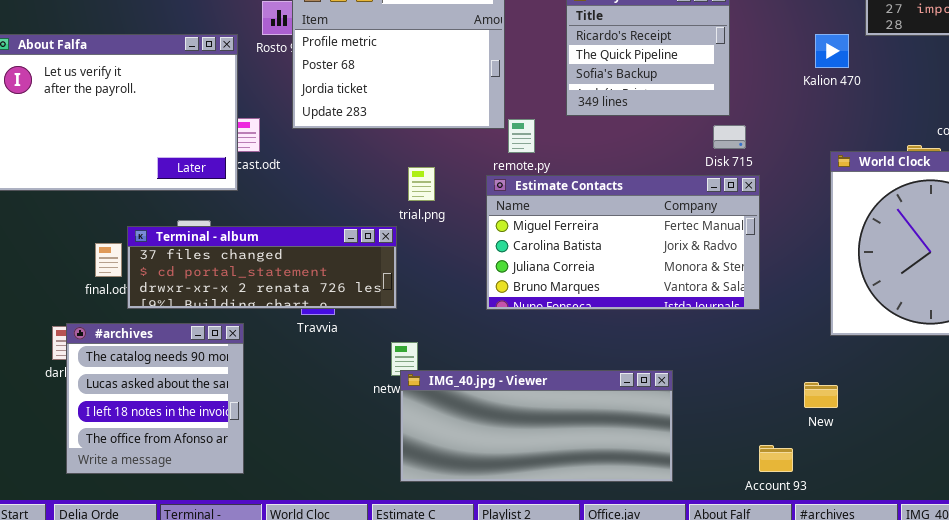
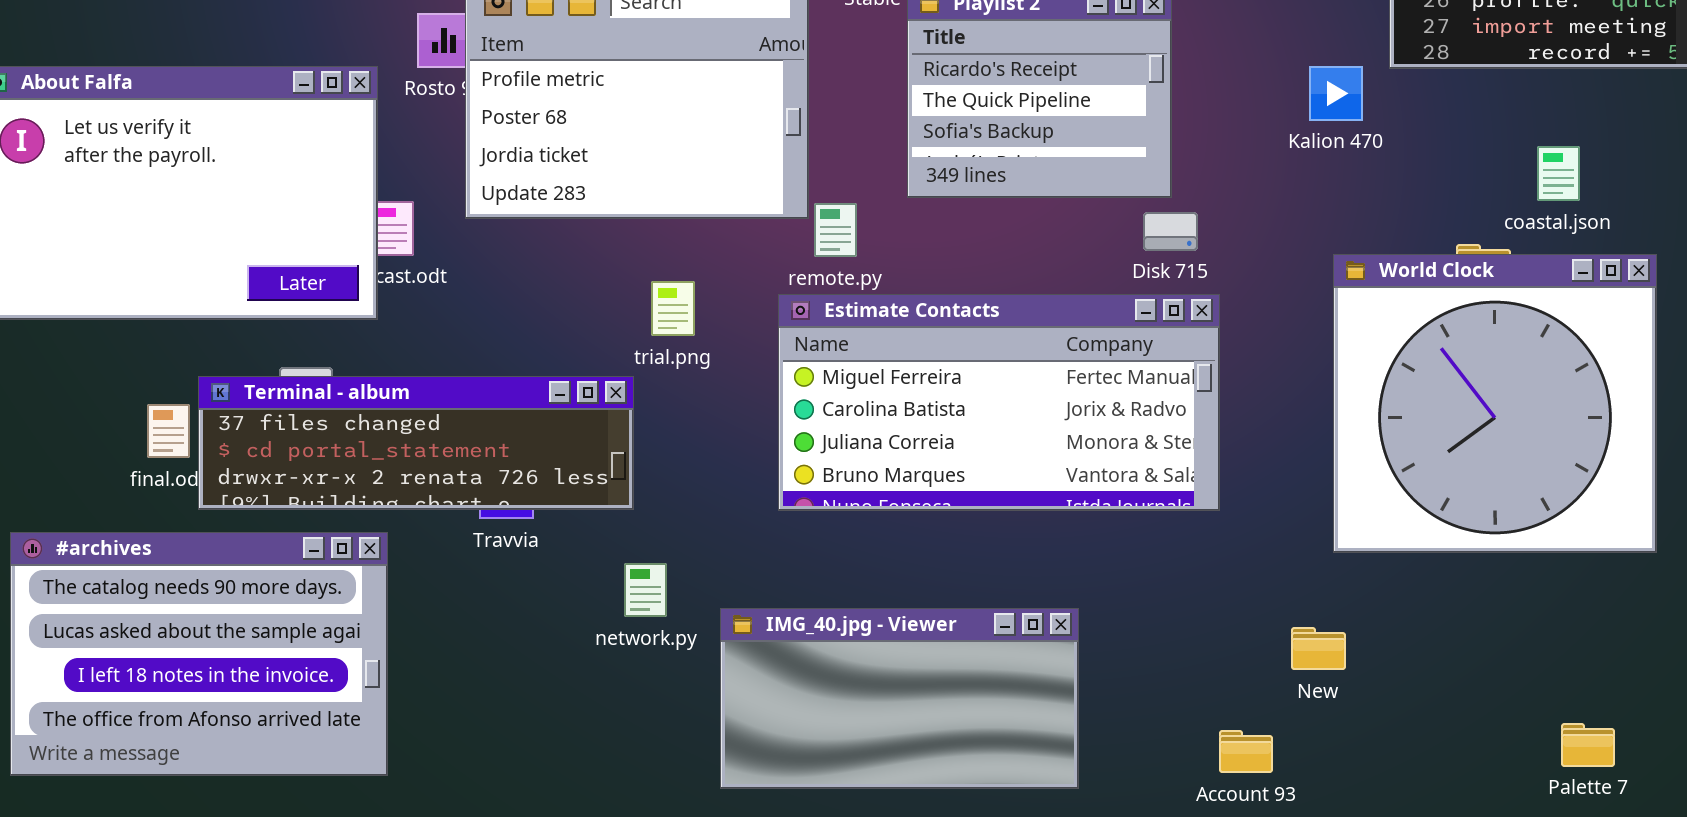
#archives: [66,323,244,474] -> [10,532,388,776], resized
IMG_40.jpg - Viewer: [400,370,673,482] -> [720,608,1079,789], resized

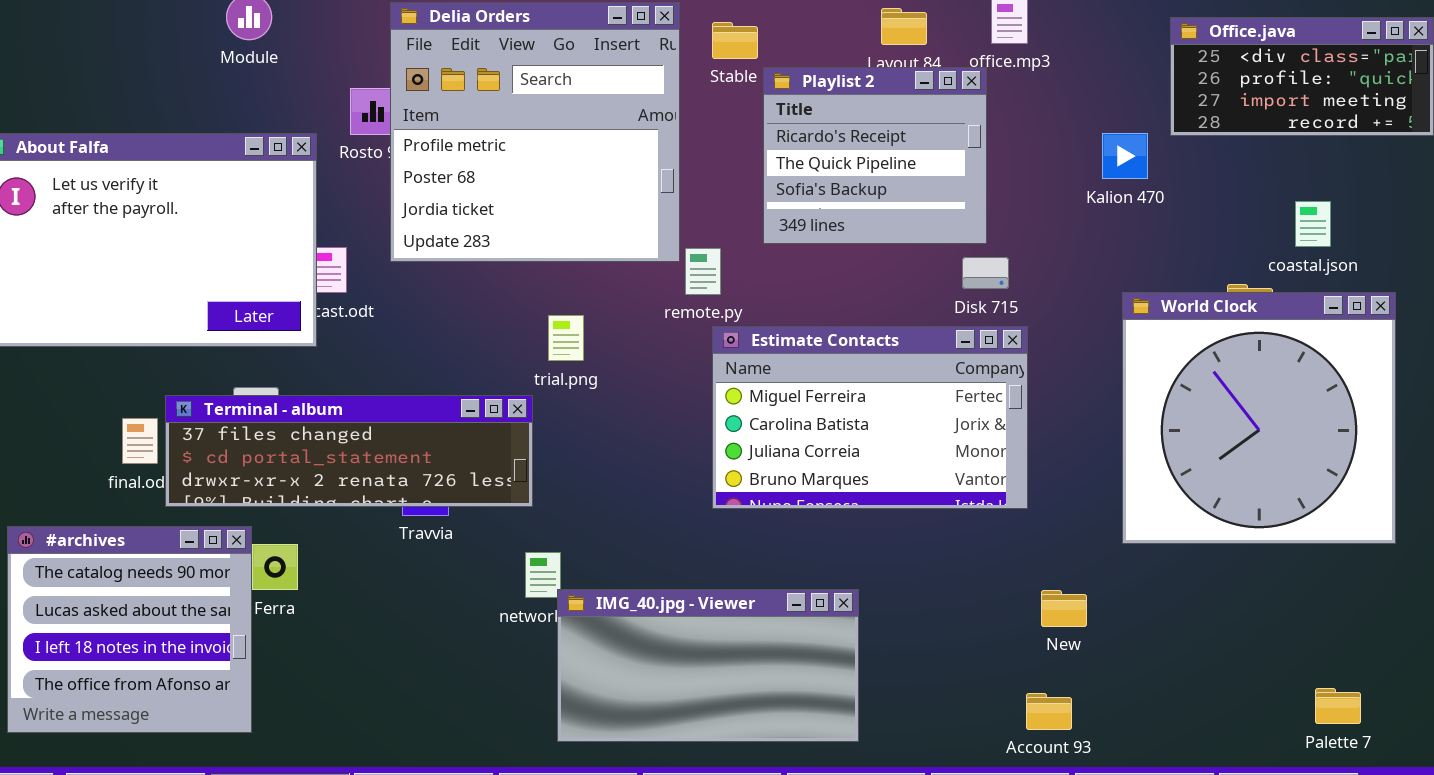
Estimate Contacts: [778,294,1220,511] -> [712,326,1028,509], resized
#archives: [10,532,388,776] -> [7,526,252,733], resized
IMG_40.jpg - Viewer: [720,608,1079,789] -> [557,589,859,742], moved
New: [1291,627,1346,670] -> [1041,590,1087,627], moved

